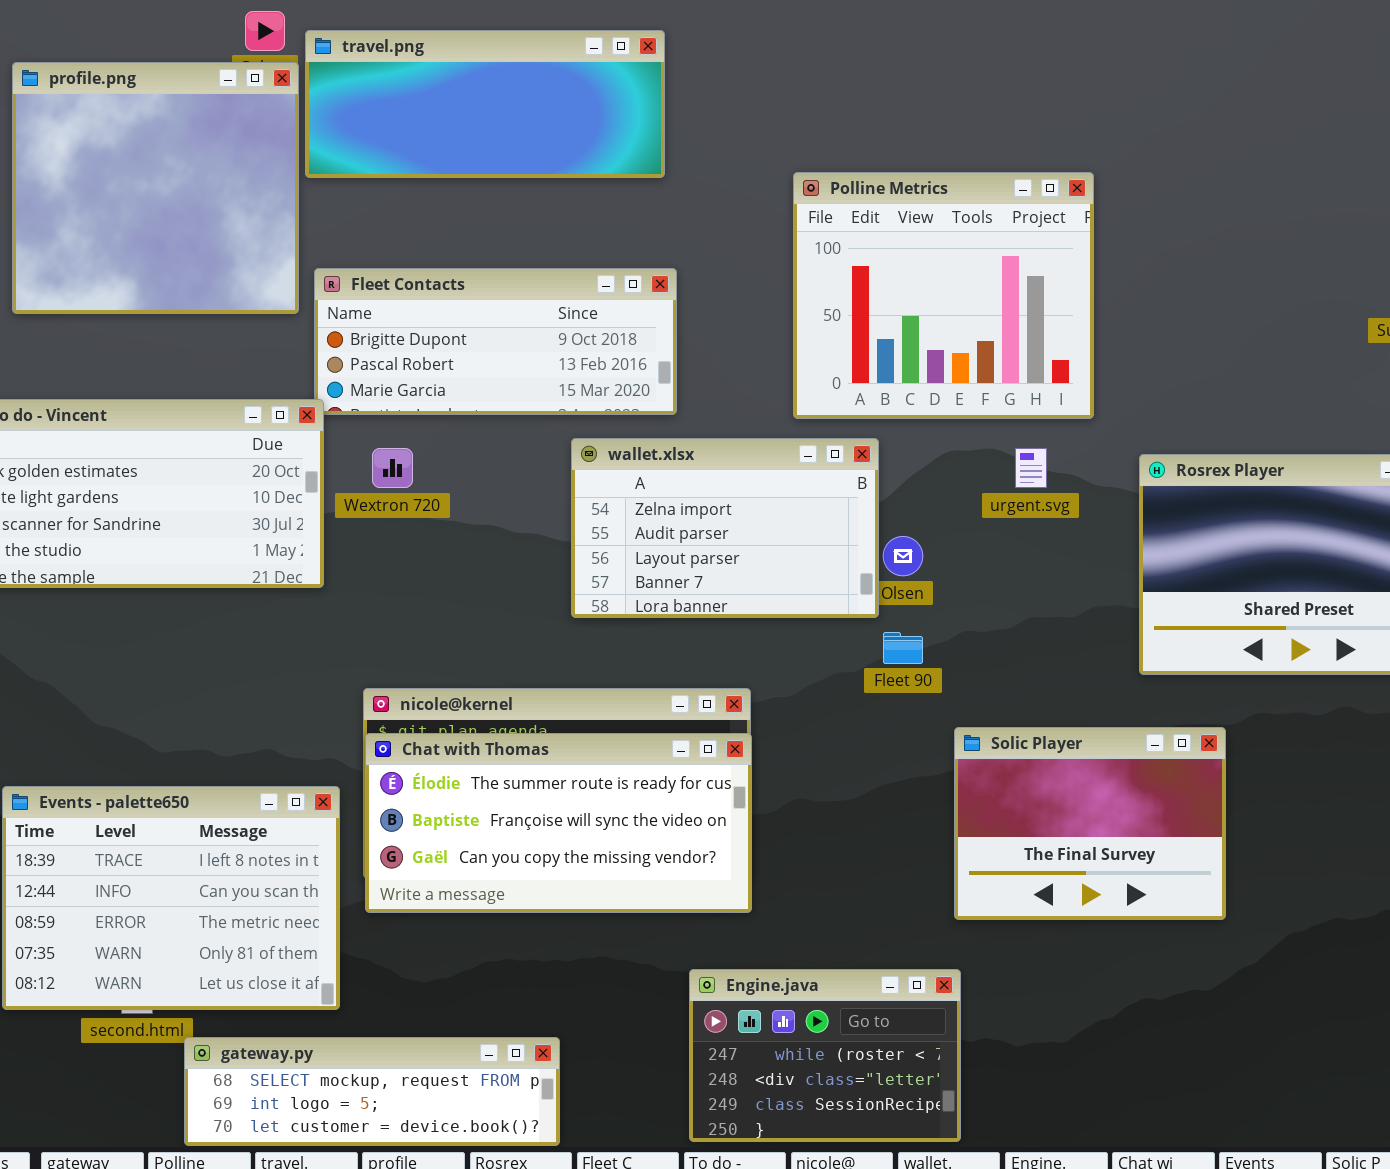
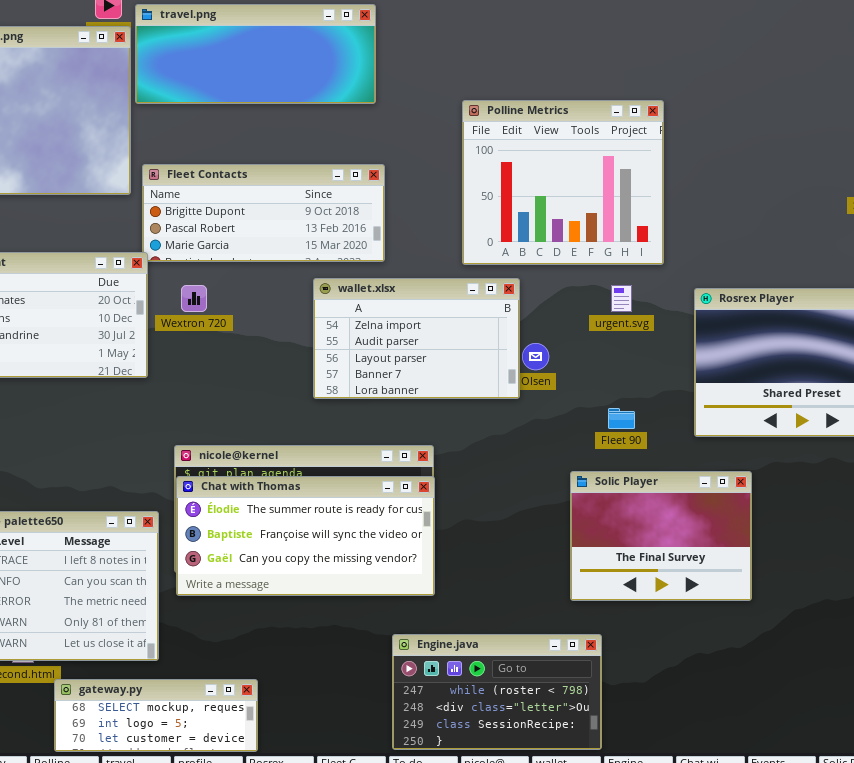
Fleet 90: [883,632,923,664] -> [608,408,635,429], moved
Engine.java: [689,969,961,1142] -> [392,634,602,750], resized
gateway.py: [184,1037,560,1146] -> [54,679,258,752], resized

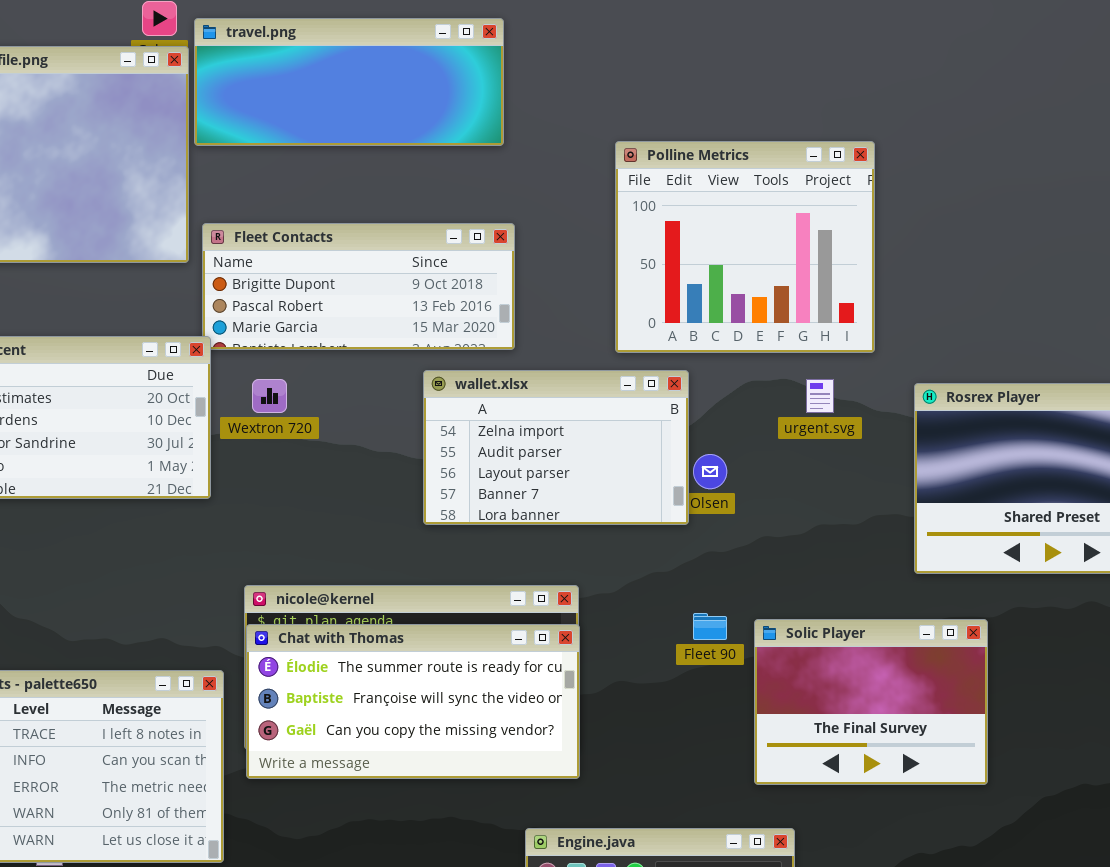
Fleet 90: [608,408,635,429] -> [693,613,727,640], moved

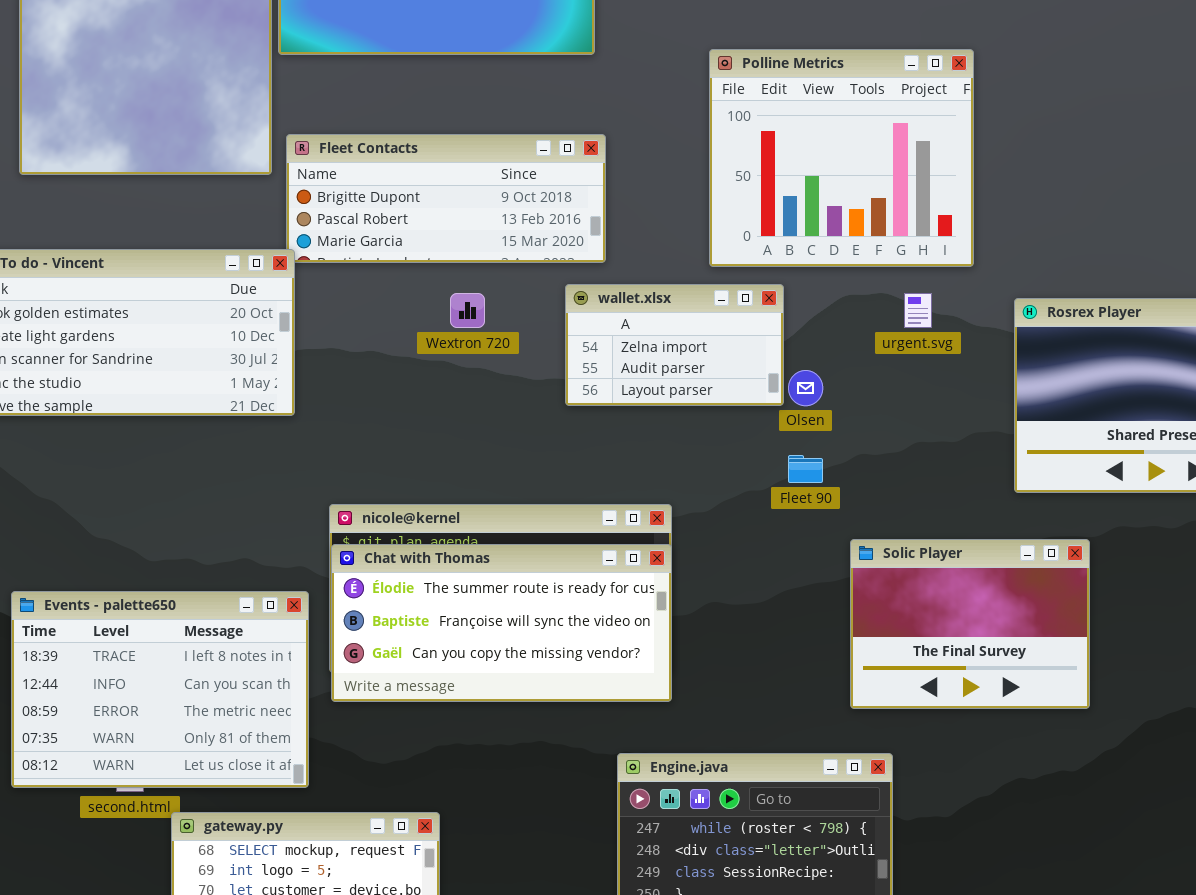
wallet.xlsx: [423,370,689,525] -> [565,284,784,406], resized
Wextron 720: [252,379,287,413] -> [450,293,485,328], moved
Fleet 90: [693,613,727,640] -> [788,455,823,483], moved

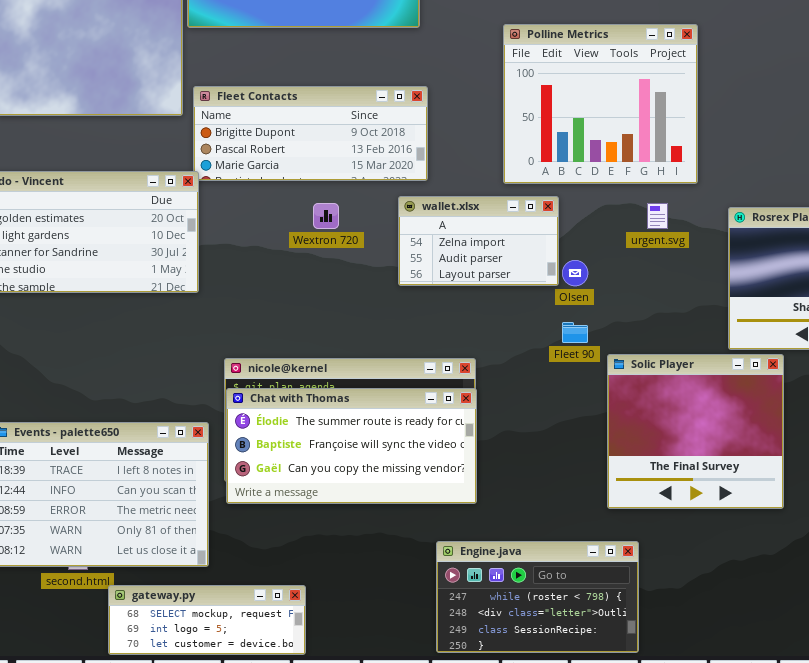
Solic Player: [850,539,1090,709] -> [607,354,784,509], resized

